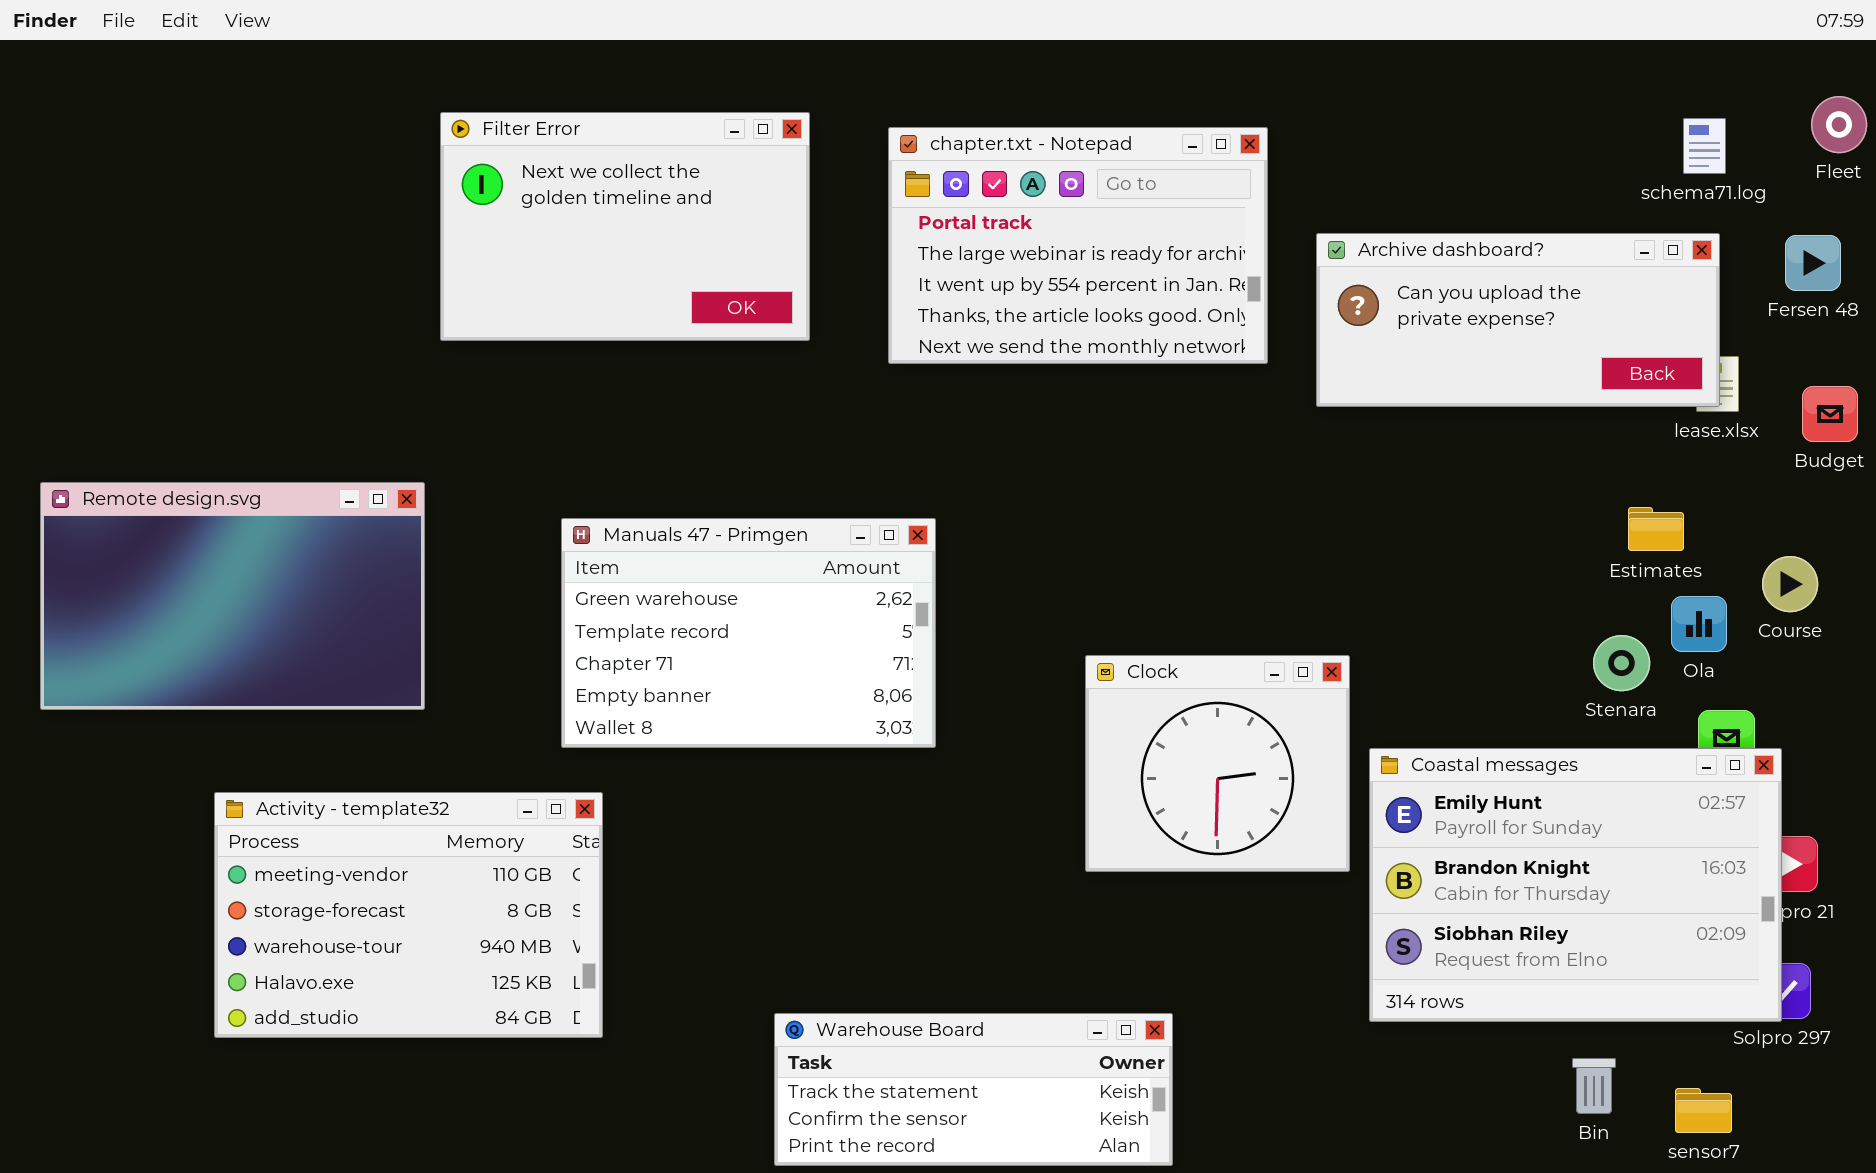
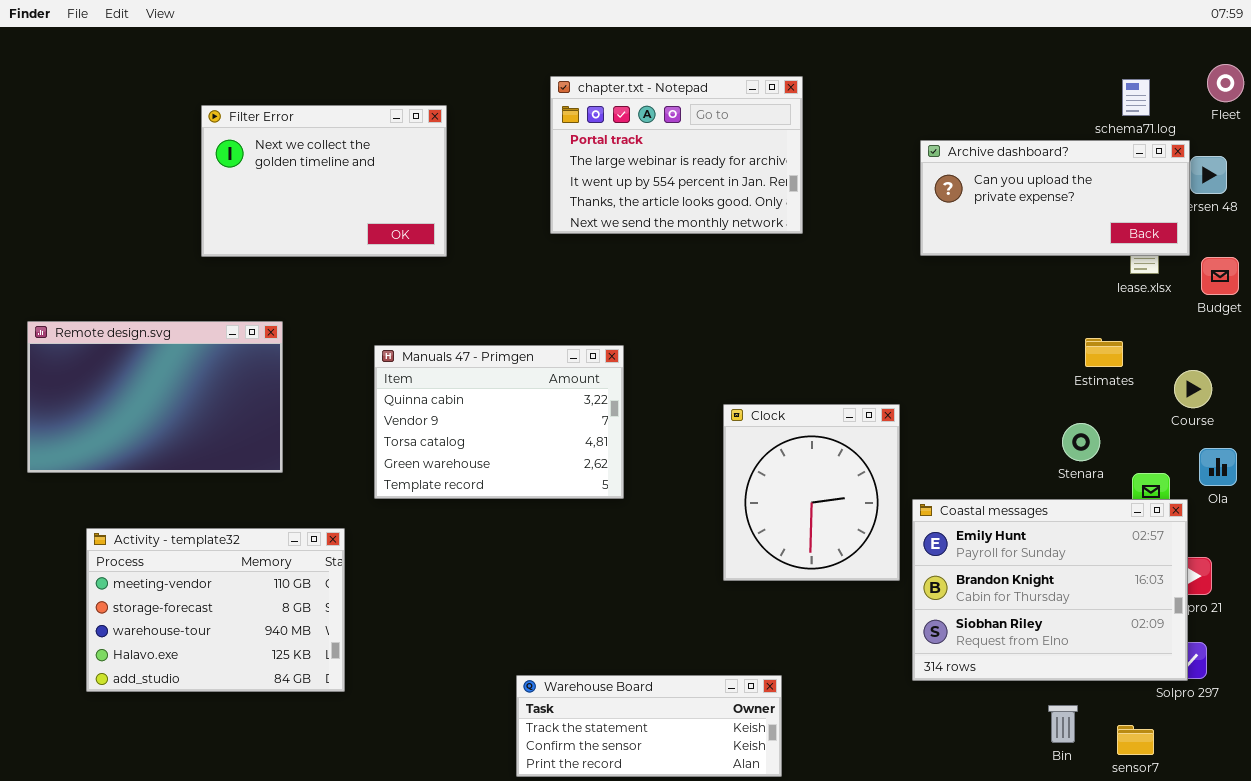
Filter Error: [440,112,810,341] -> [201,105,447,257], moved
chapter.txt - Notepad: [888,127,1268,364] -> [550,76,803,234], moved
Archive dashboard?: [1316,233,1720,407] -> [920,140,1190,256], moved
Manuals 47 - Primgen: [561,518,936,748] -> [374,345,624,499], scrolled up 3 rows
Ola: [1671,596,1727,652] -> [1199,448,1237,486], moved
Clock: [1085,655,1350,872] -> [723,404,900,581], resized
Activity - template32: [214,792,603,1038] -> [86,528,345,692], moved

